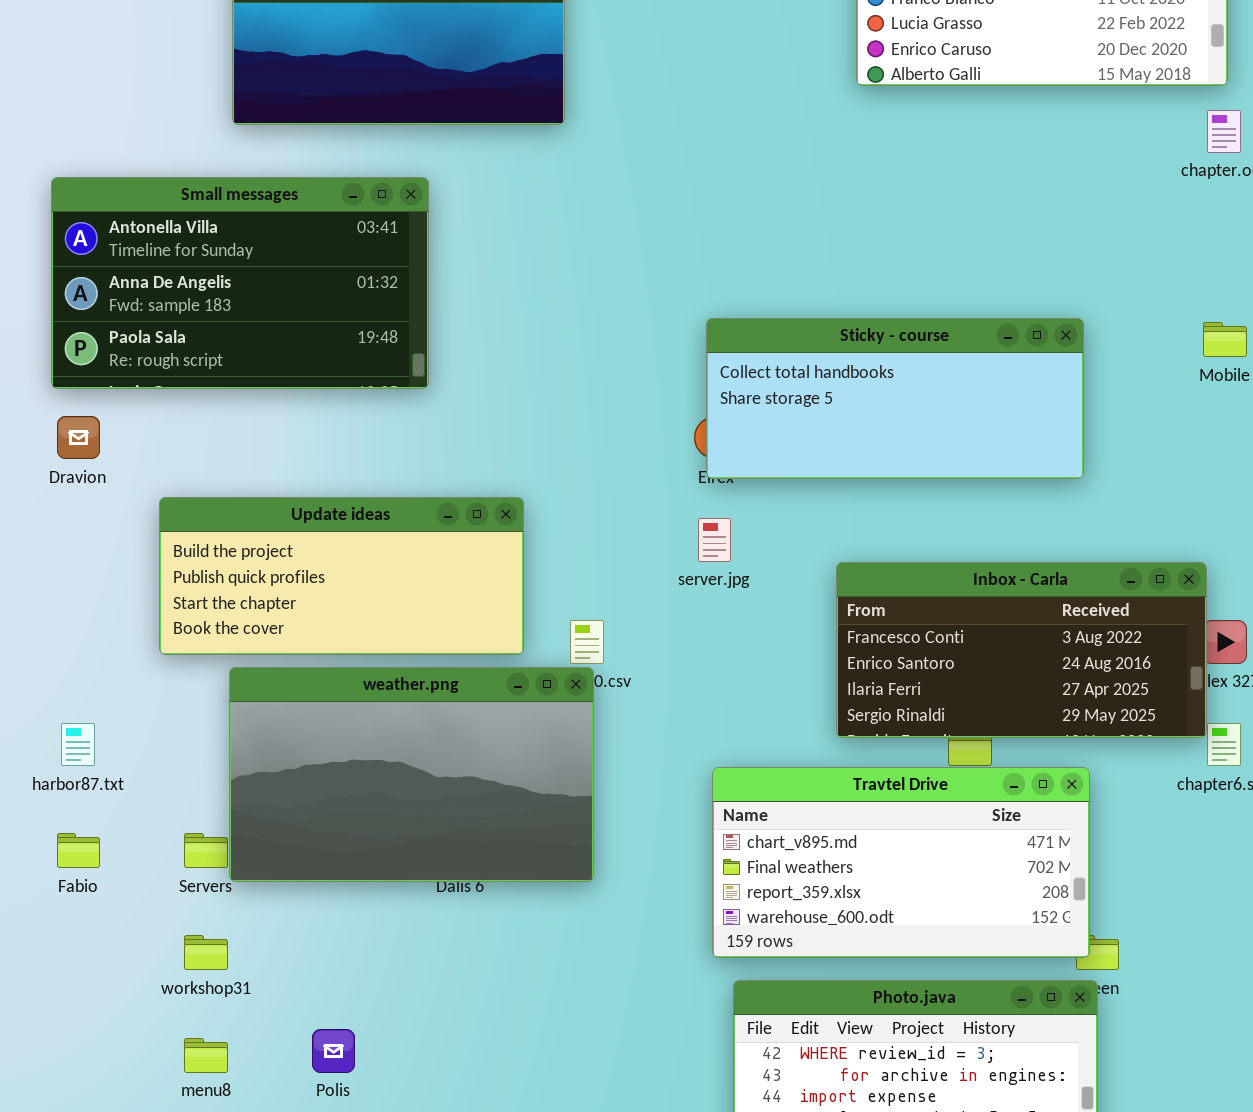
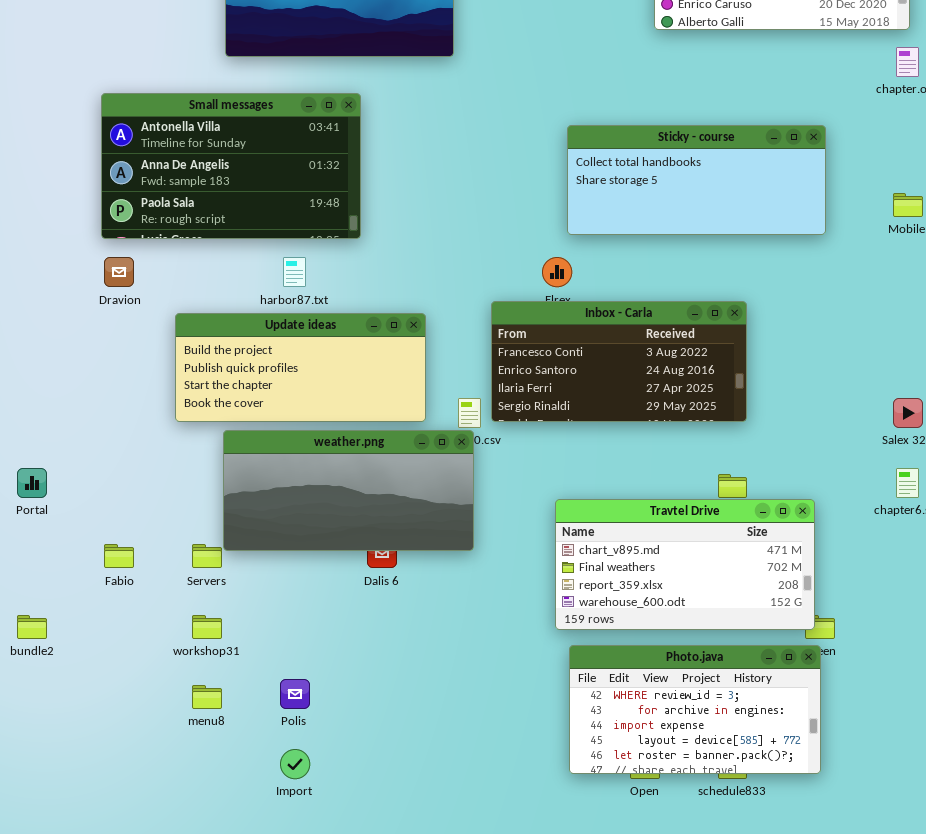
Sticky - course: [706,318,1084,479] -> [567,125,826,235], moved
Inbox - Carla: [836,562,1207,738] -> [491,301,747,422], moved
weather.png: [229,667,594,882] -> [223,430,474,551], resized
harbor87.txt: [61,723,95,766] -> [283,257,306,287], moved

